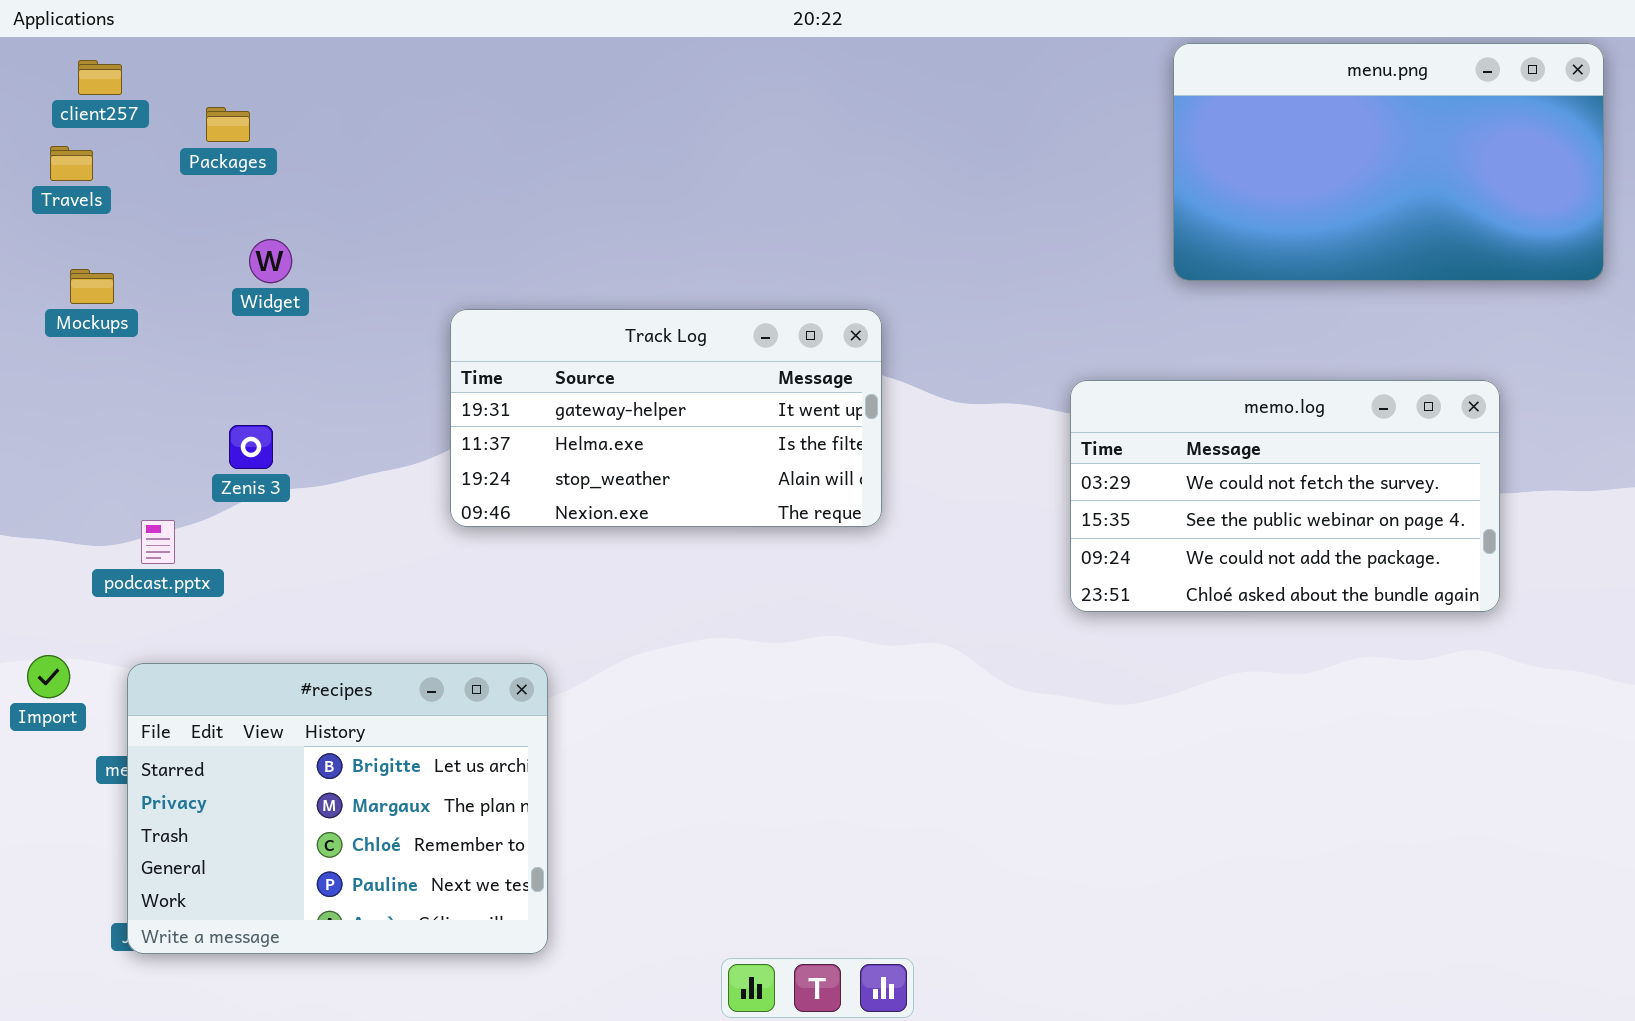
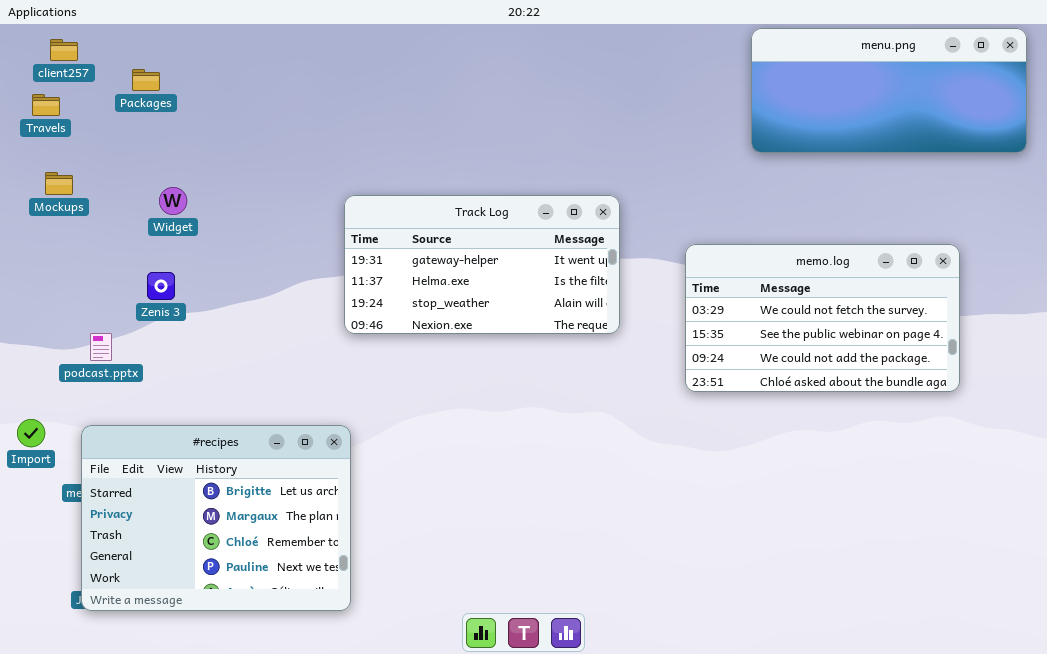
menu.png: [1173,43,1604,281] -> [751,28,1027,153], resized
Widget: [249,239,292,283] -> [159,187,187,215], moved
Track Log: [450,309,882,527] -> [344,195,620,334], moved

